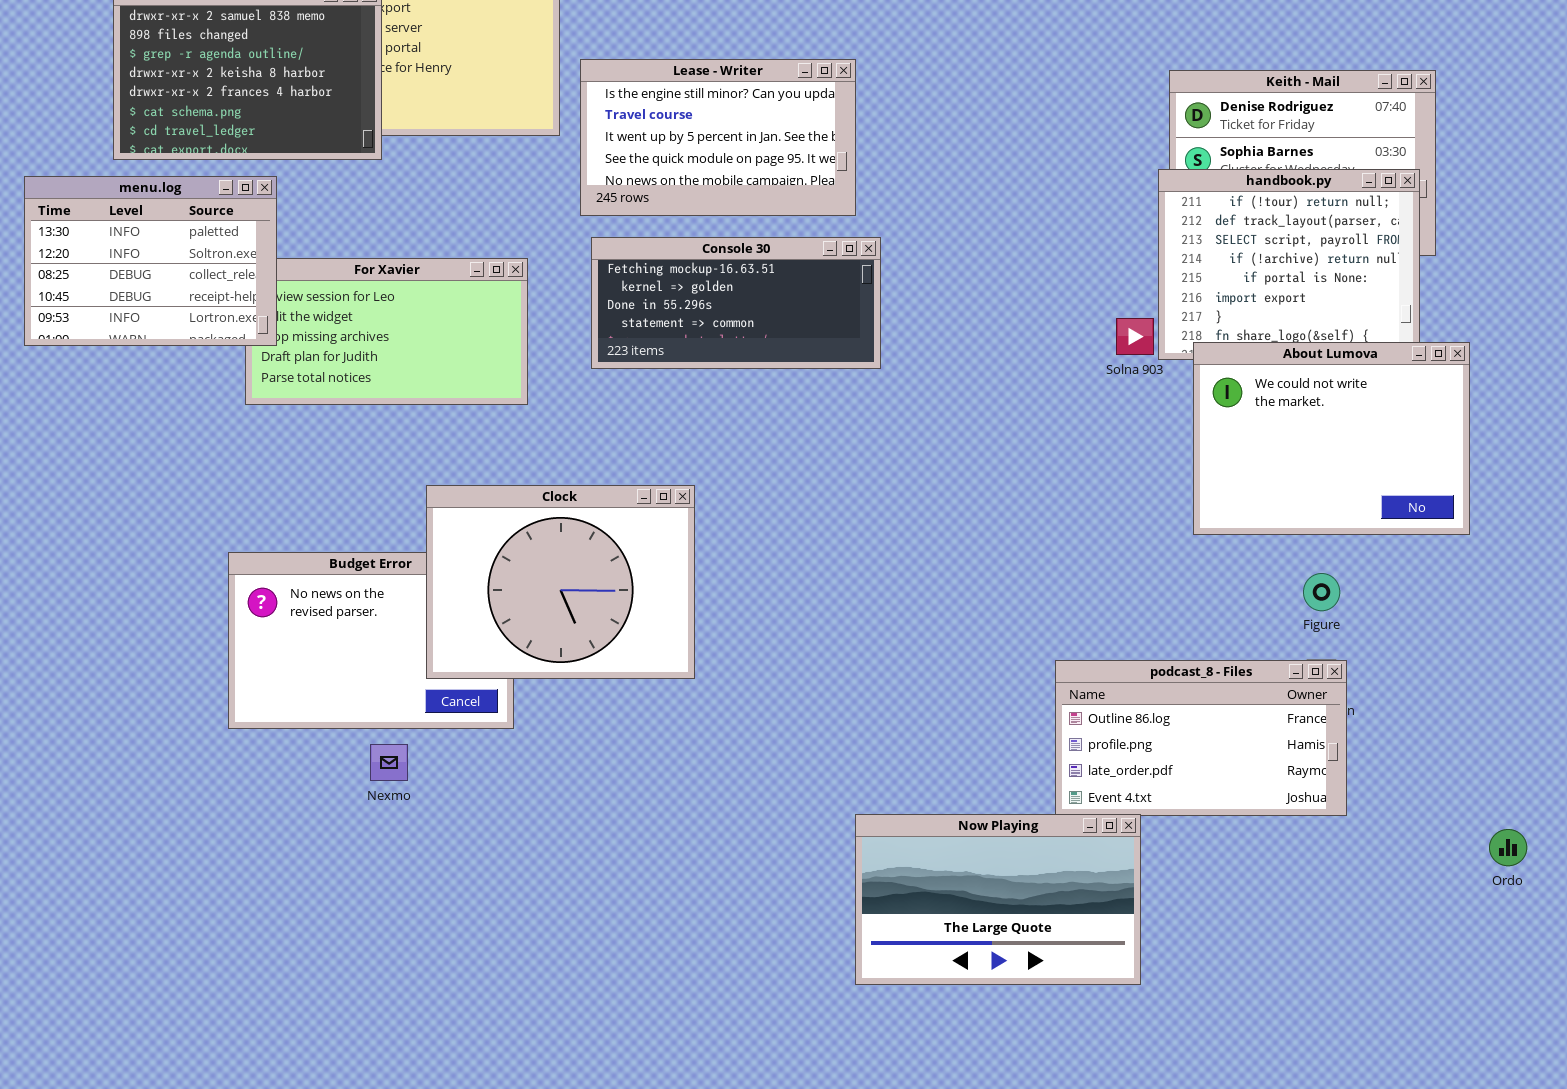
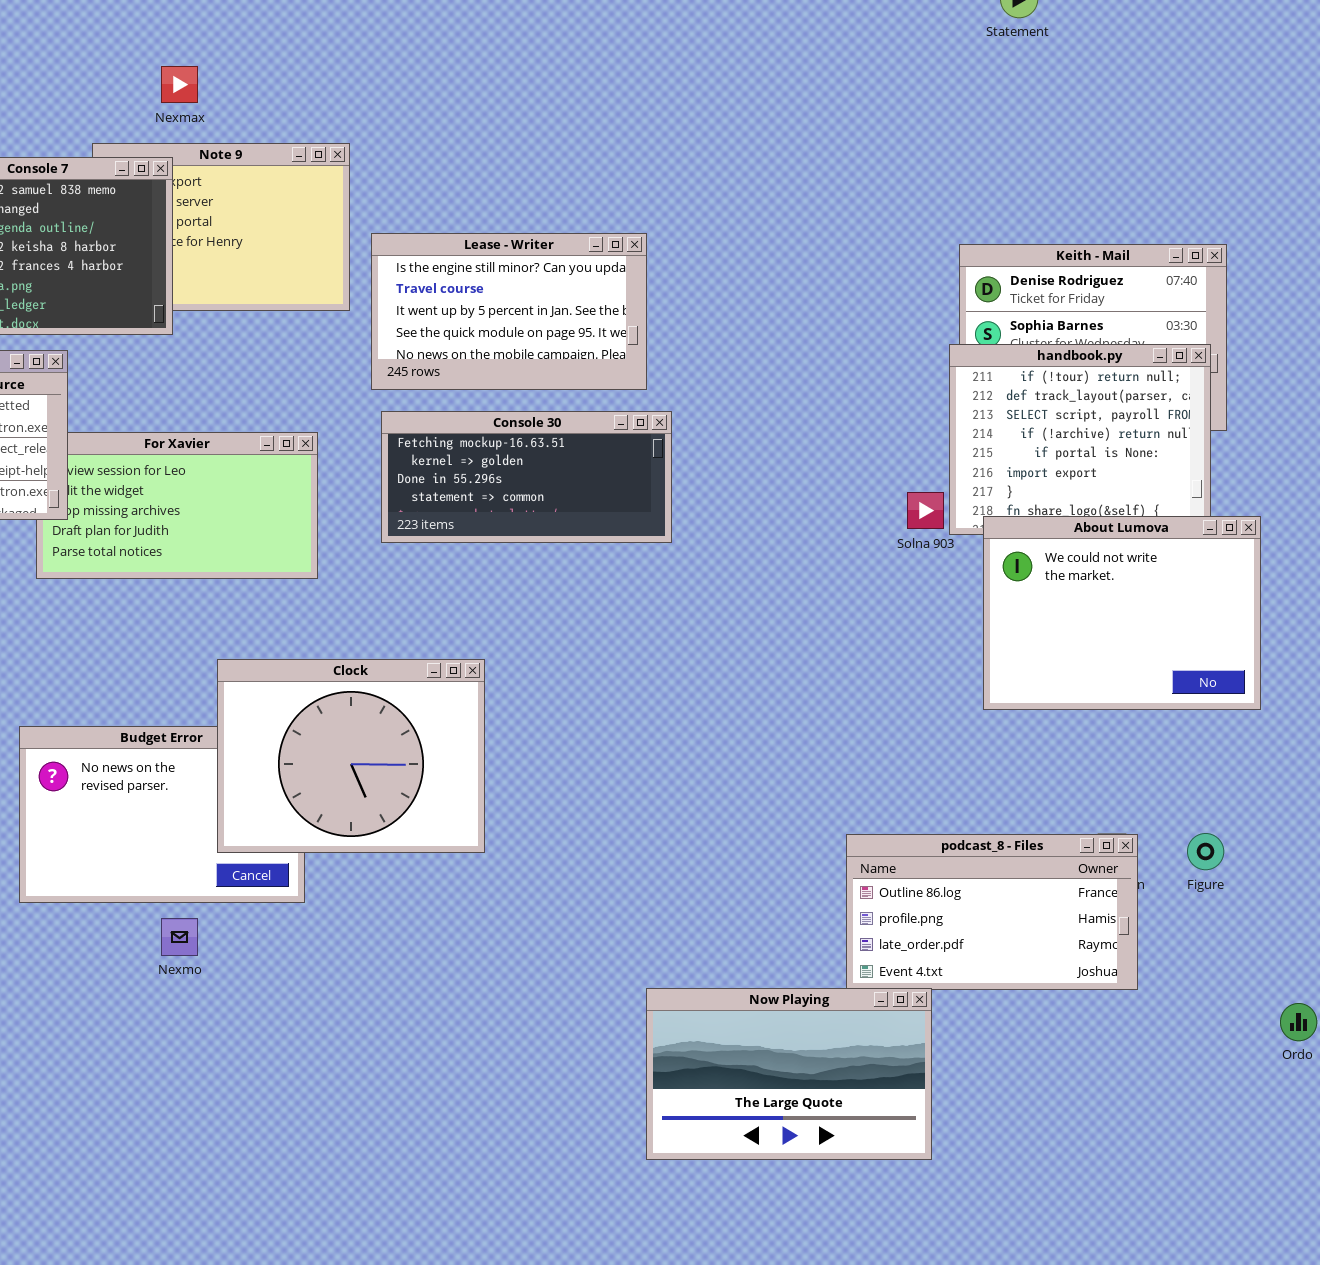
Figure: [1303,573,1340,611] -> [1187,833,1224,870], moved

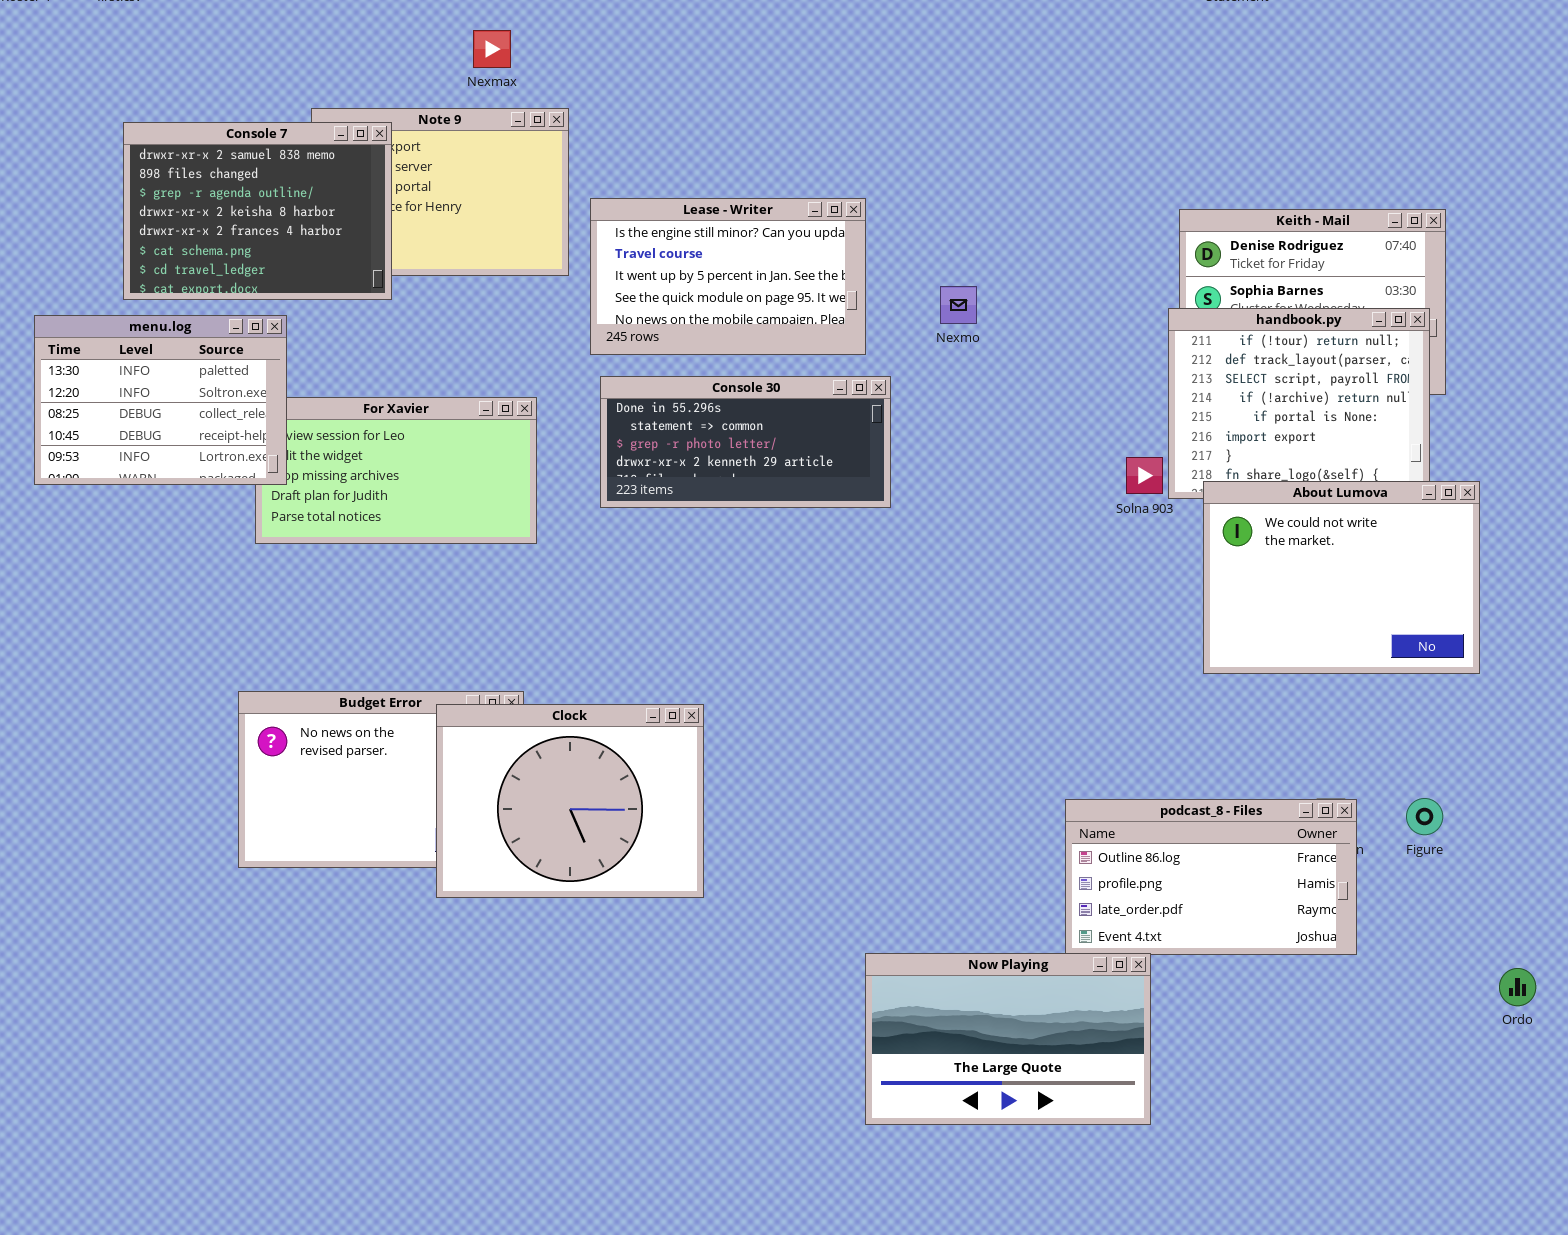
Nexmax: [161,66,198,103] -> [473,30,511,68], moved
Console 30: [381,411,672,543] -> [600,376,891,508], scrolled down 2 rows
Clock: [217,659,485,853] -> [436,704,704,898], moved
Nexmo: [161,918,198,956] -> [940,286,977,324], moved

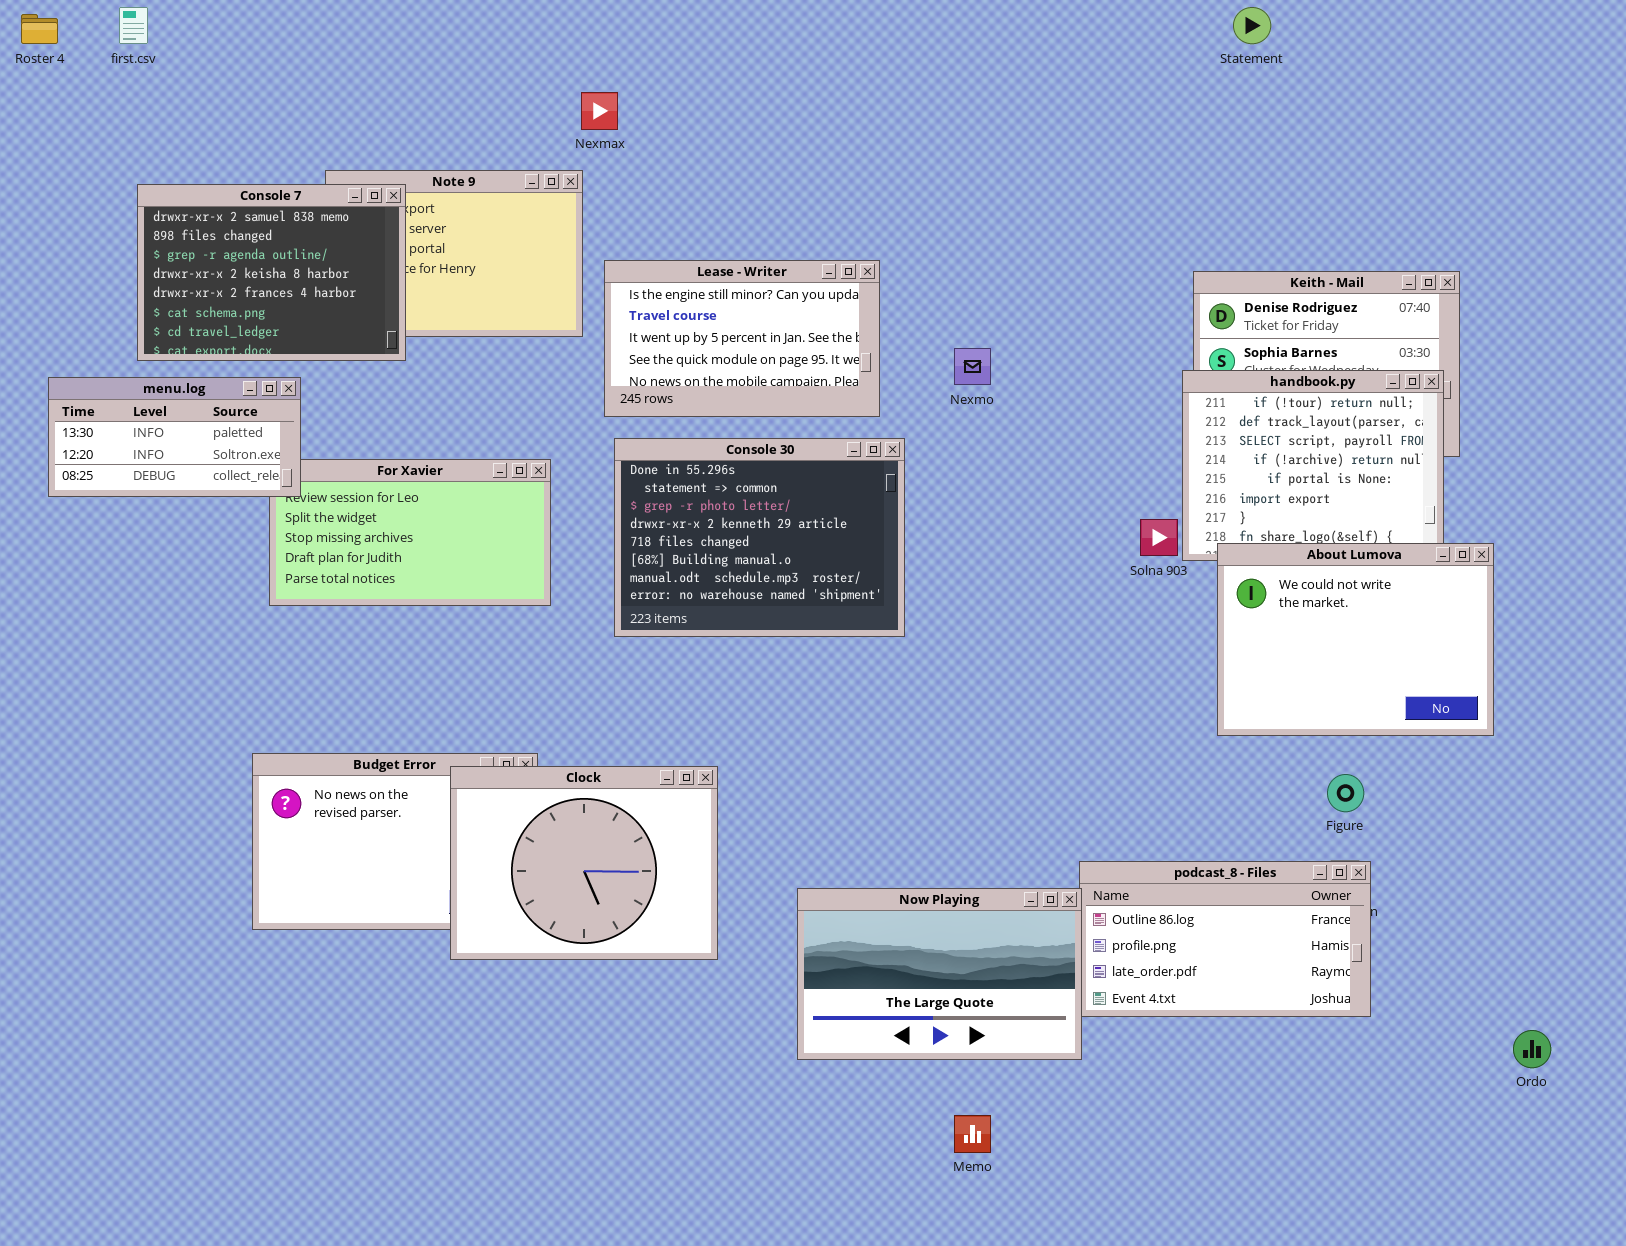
Nexmax: [473,30,511,68] -> [581,92,618,130], moved
menu.log: [34,315,287,485] -> [48,377,301,497], resized
Console 30: [600,376,891,508] -> [614,438,905,637], resized
Figure: [1406,798,1443,835] -> [1327,774,1364,812], moved
Now Playing: [865,953,1151,1125] -> [797,888,1082,1060], moved

